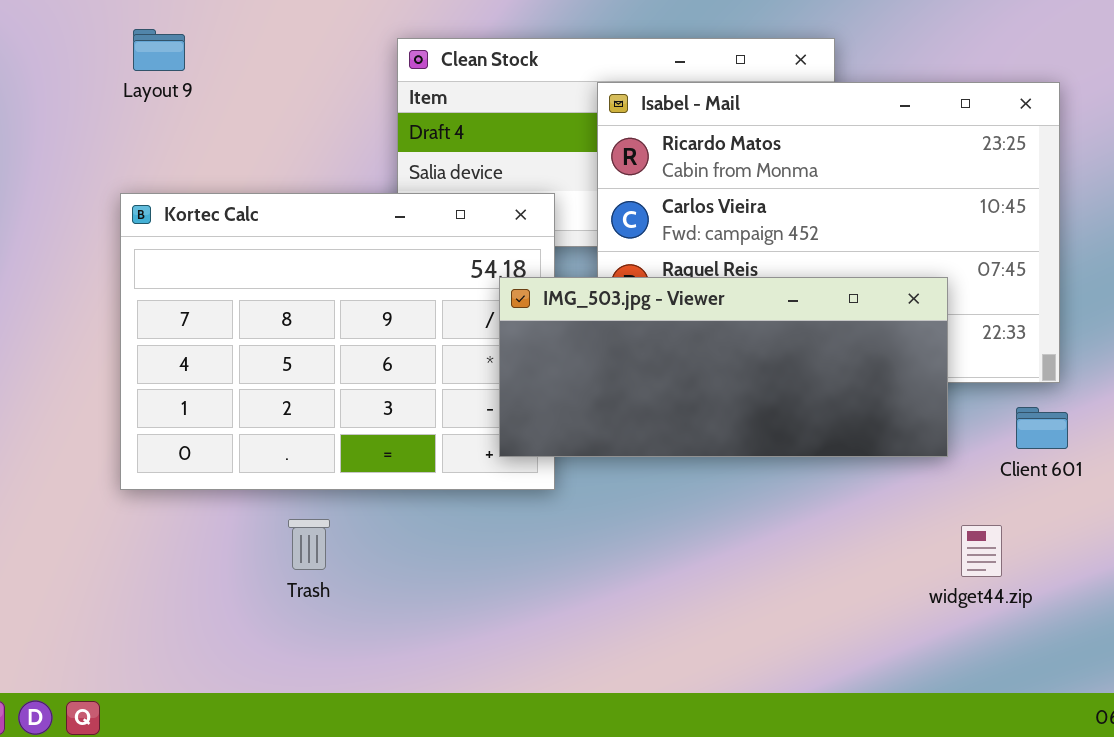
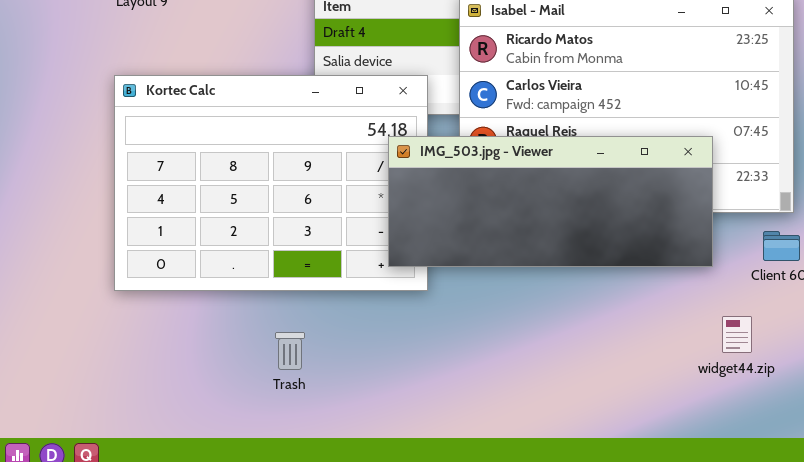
Trash: [288,519,330,570] -> [275,332,305,370], moved

